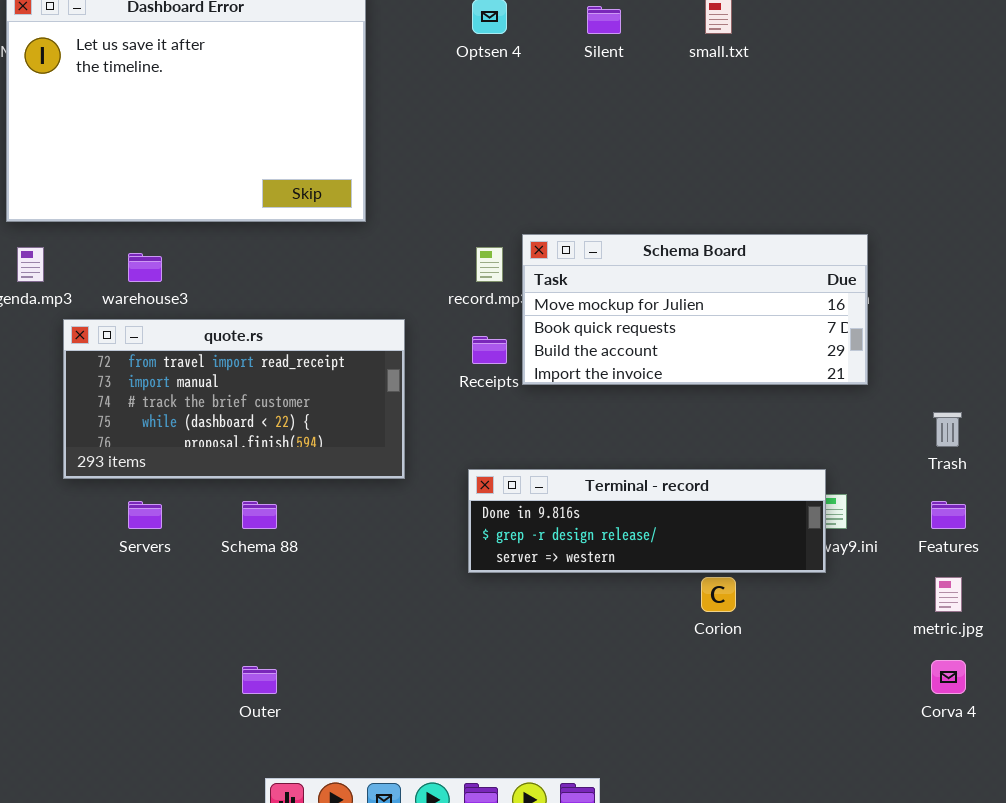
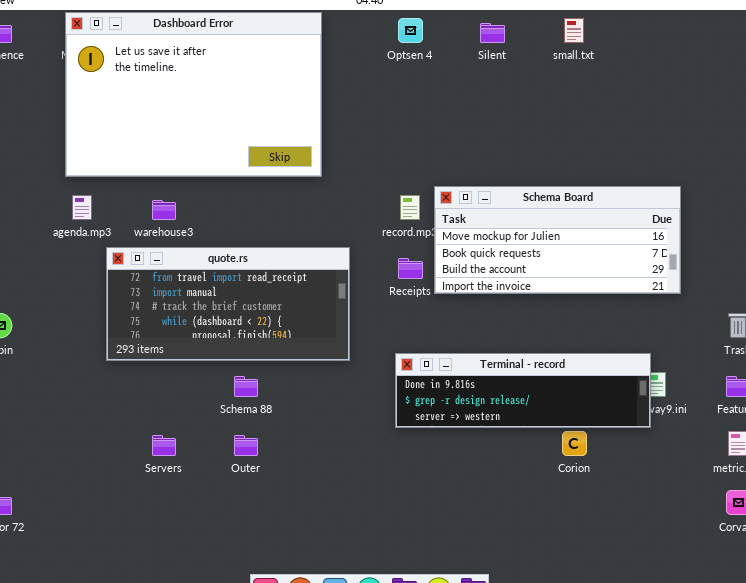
Servers: [128,501,162,529] -> [152,435,176,456], moved
Outer: [242,666,277,694] -> [234,435,258,456], moved

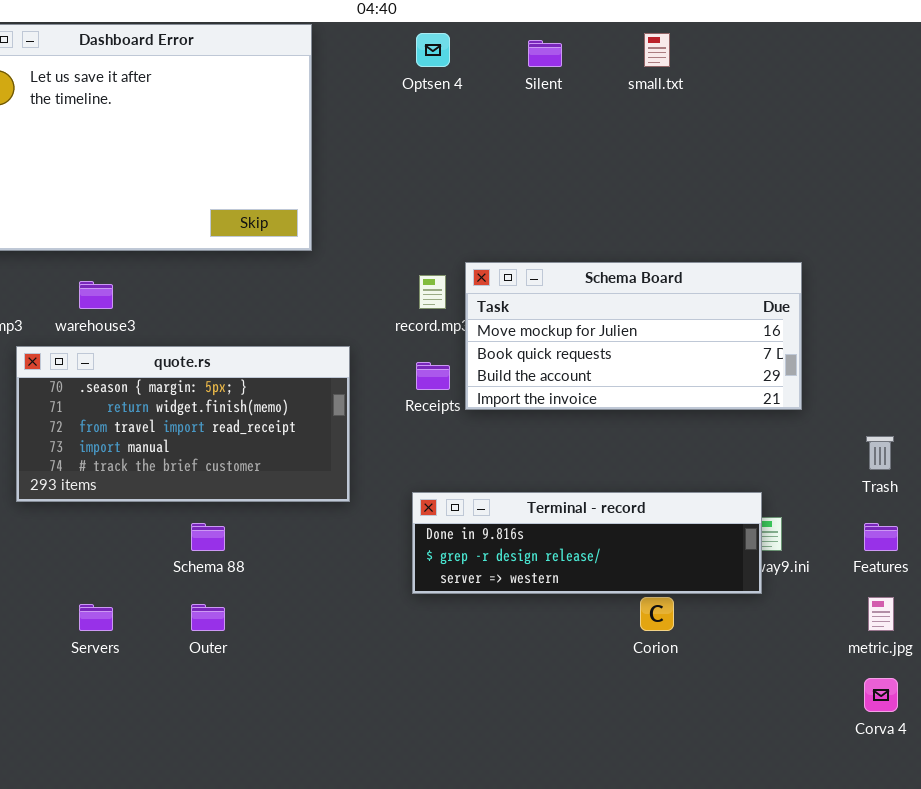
quote.rs: [106,247,350,361] -> [16,346,350,502], scrolled up 2 rows

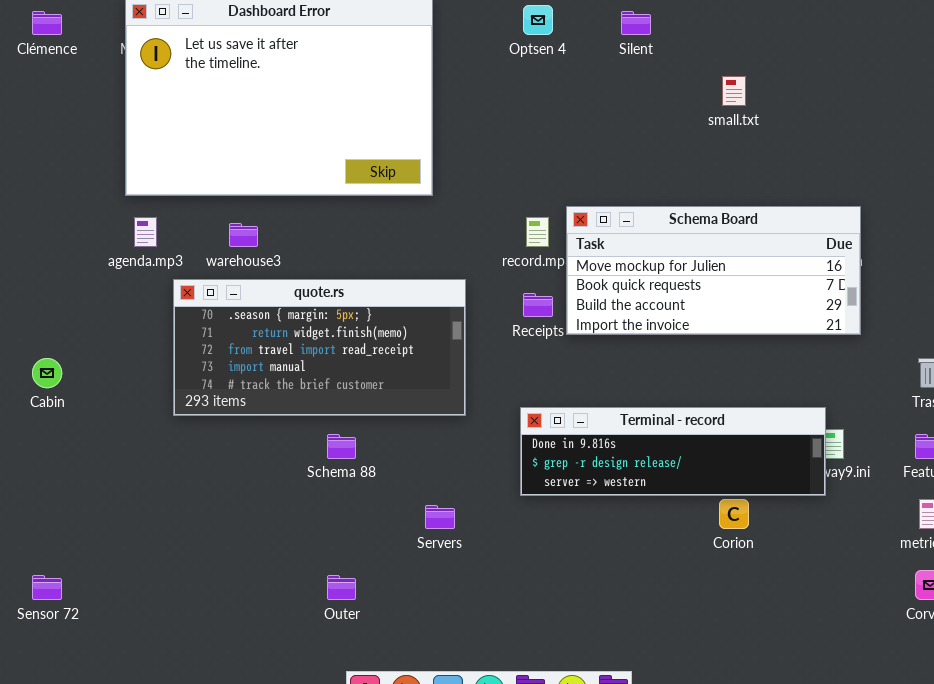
small.txt: [644,33,670,67] -> [722,76,746,106], moved
Servers: [79,604,113,631] -> [425,505,455,529], moved
Outer: [191,604,225,631] -> [327,575,356,600], moved

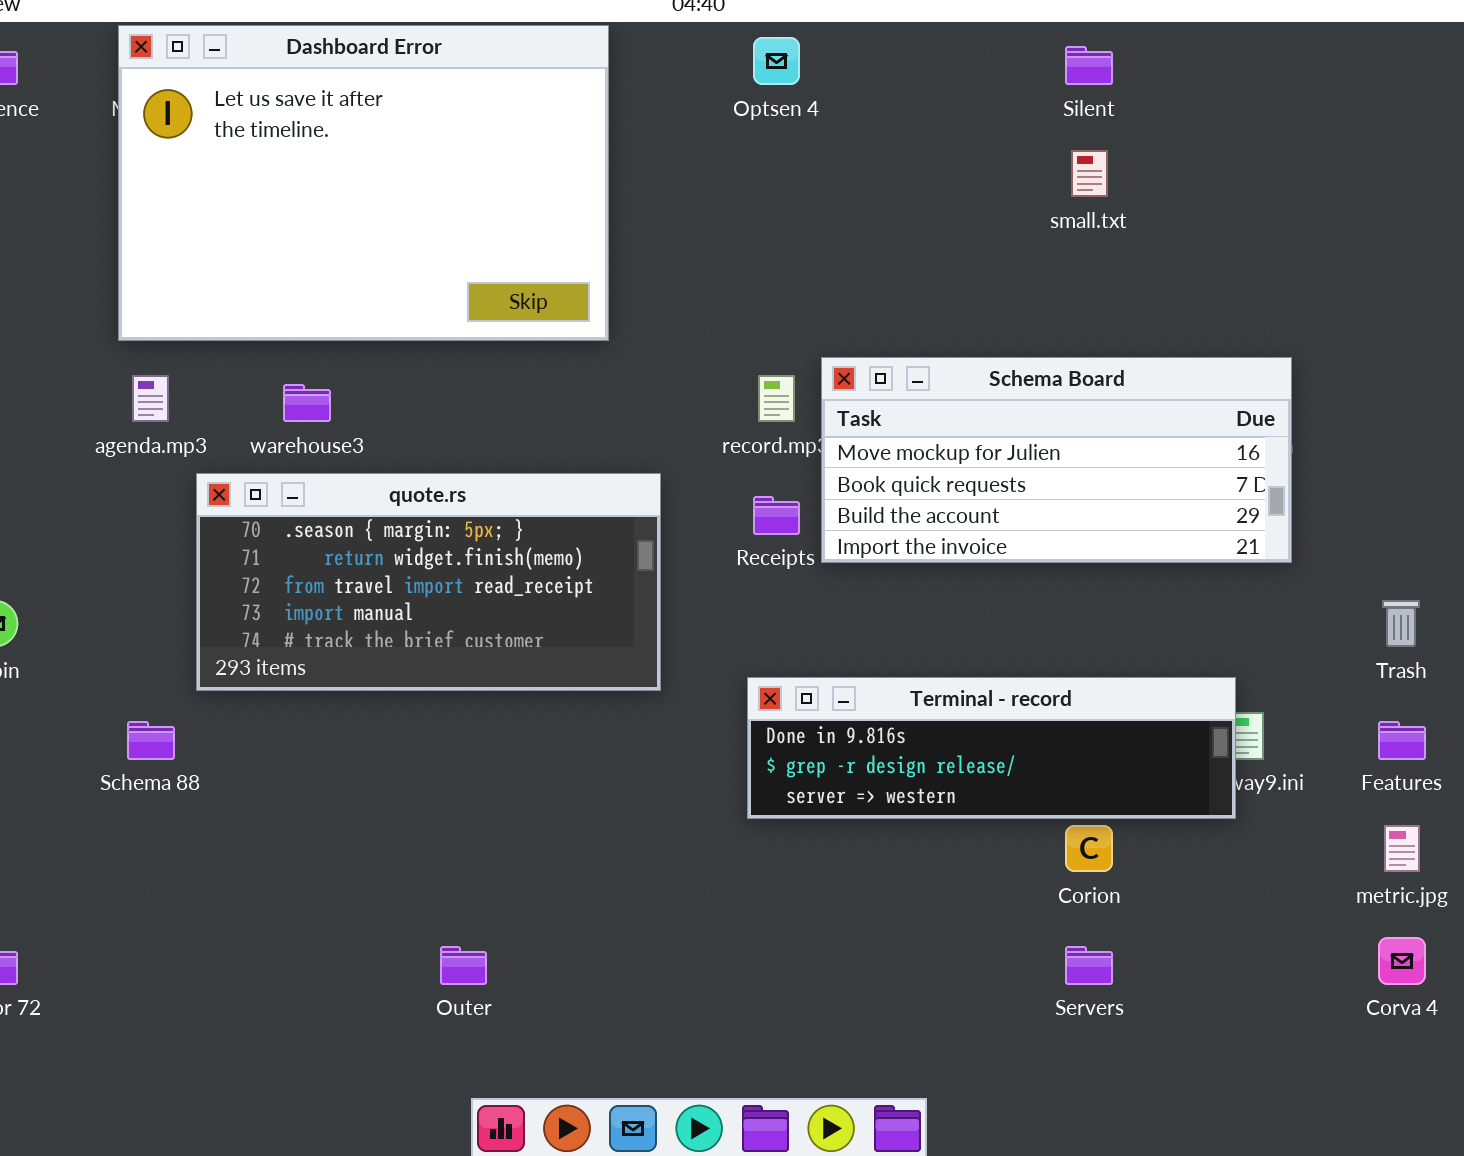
Silent: [621,11,651,35] -> [1065,46,1113,85], moved
Schema 88: [327,434,356,459] -> [127,721,175,760], moved
Servers: [425,505,455,529] -> [1065,946,1113,985], moved

